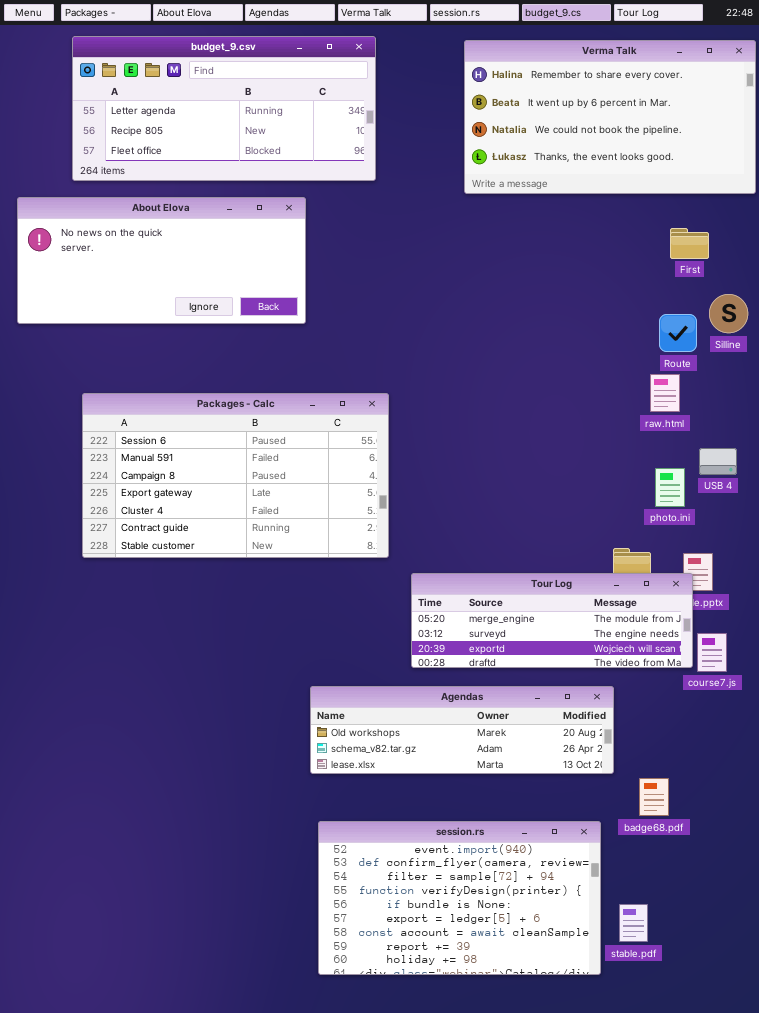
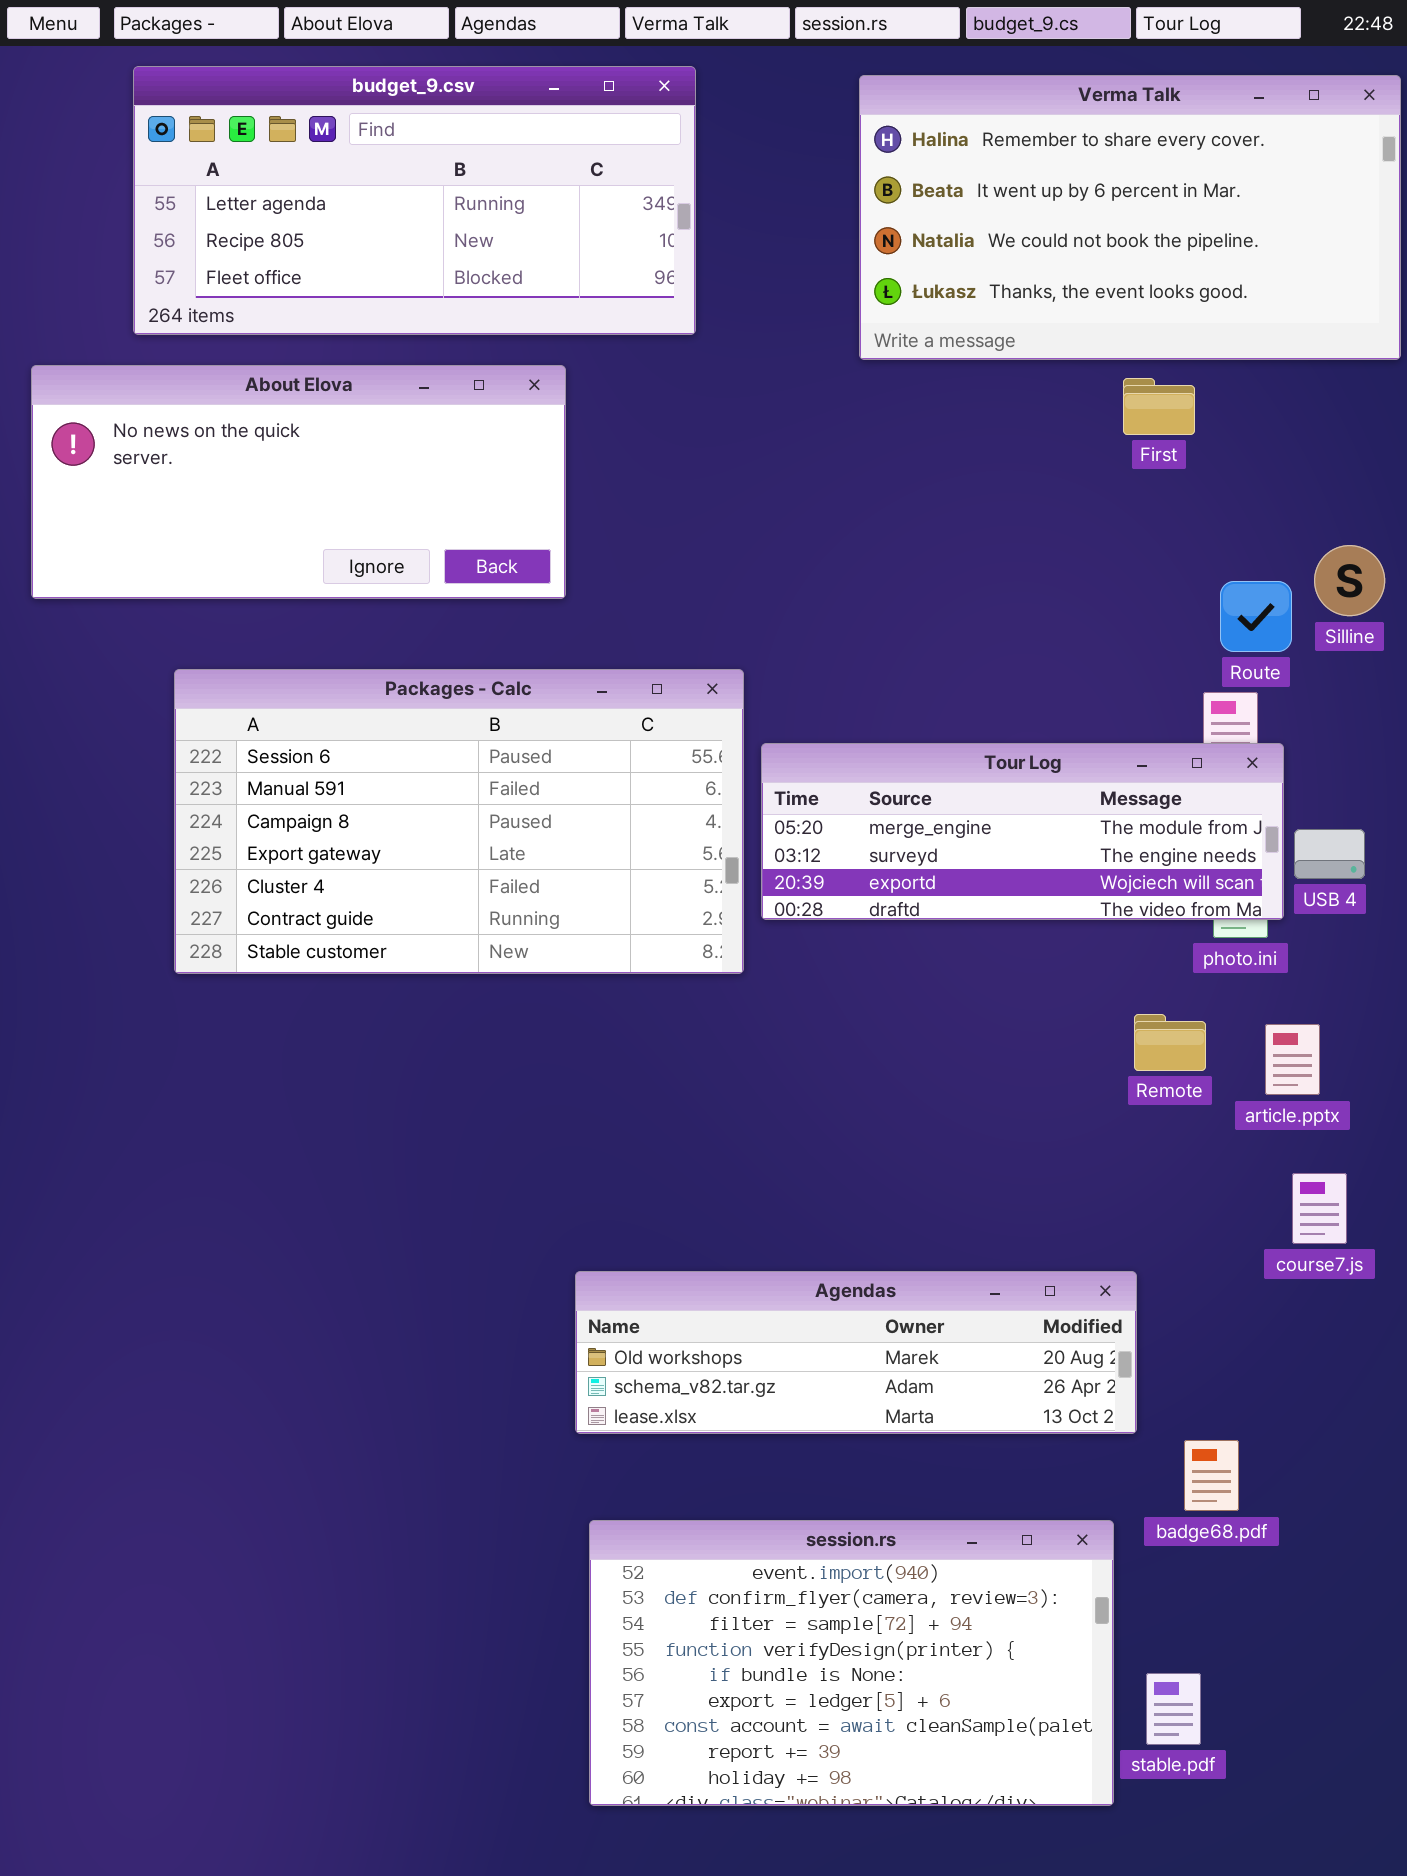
First: [670,228,709,259] -> [1123,378,1195,435], moved
Packages - Calc: [82,393,389,558] -> [174,669,744,974], moved
Tour Log: [411,573,693,668] -> [761,743,1284,920], moved

